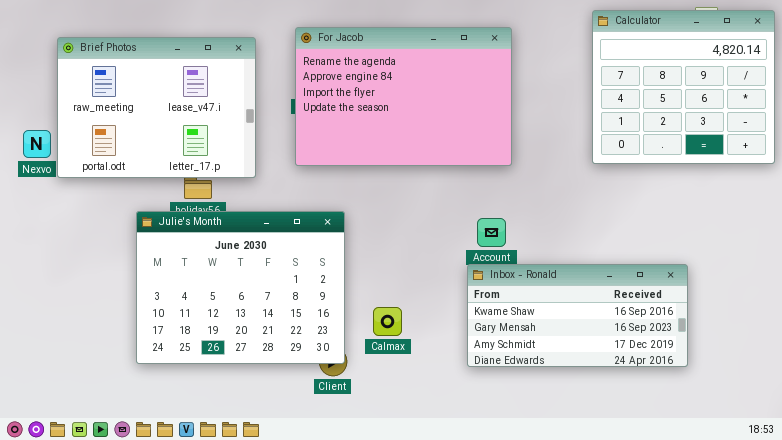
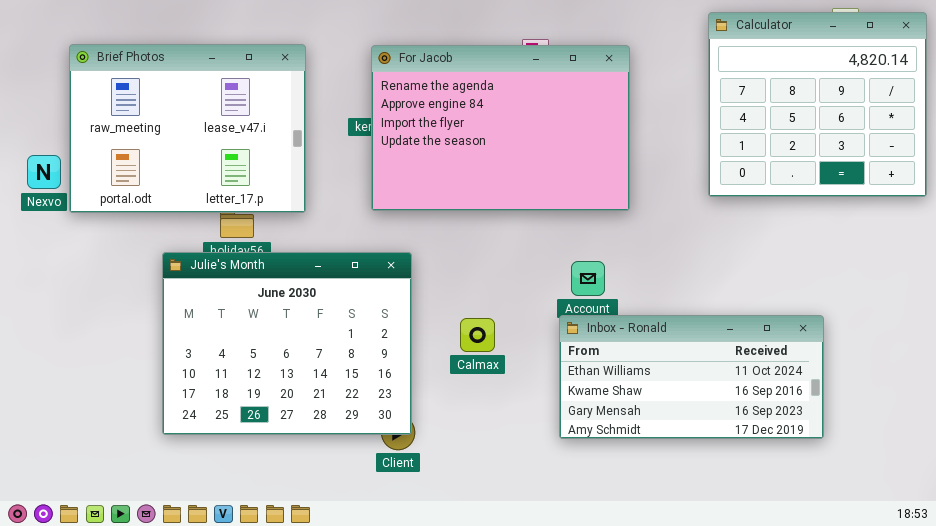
For Jacob: [295,27,512,166] -> [371,45,630,211], moved
Inbox - Ronald: [467,264,688,367] -> [559,315,824,439], scrolled up 1 row
Calmax: [373,307,402,336] -> [460,318,495,352], moved

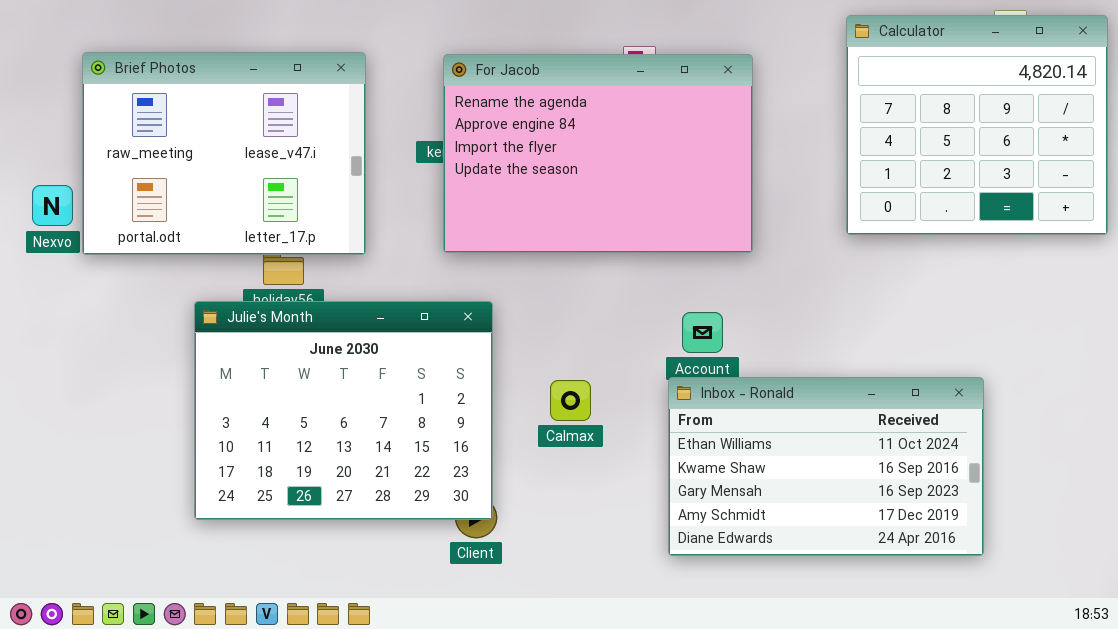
Inbox - Ronald: [559,315,824,439] -> [668,377,984,556], resized

